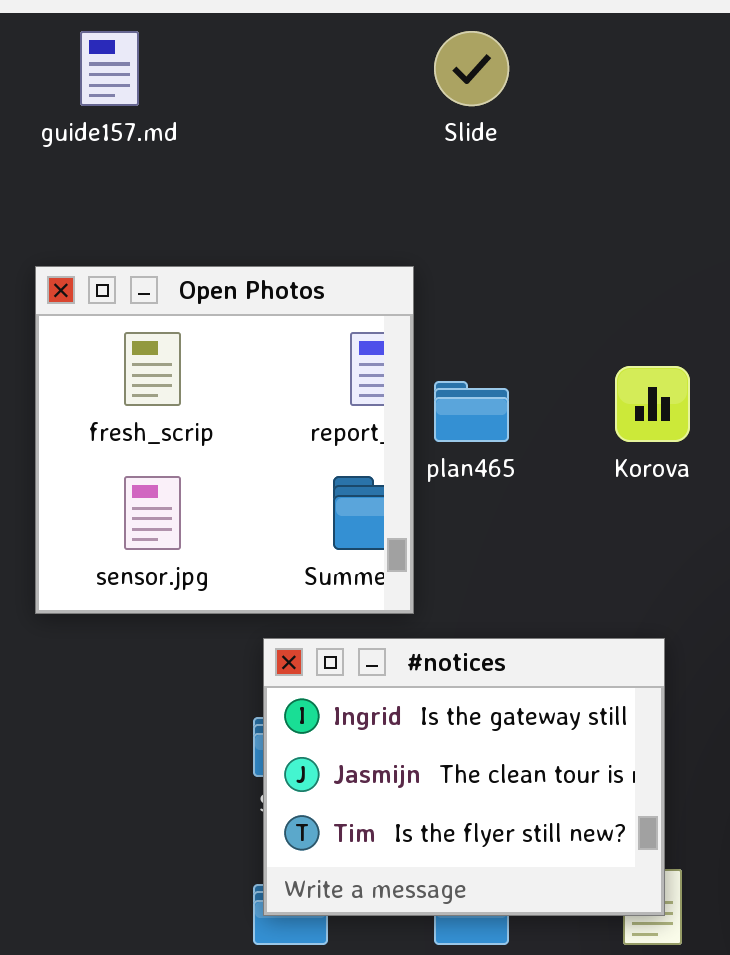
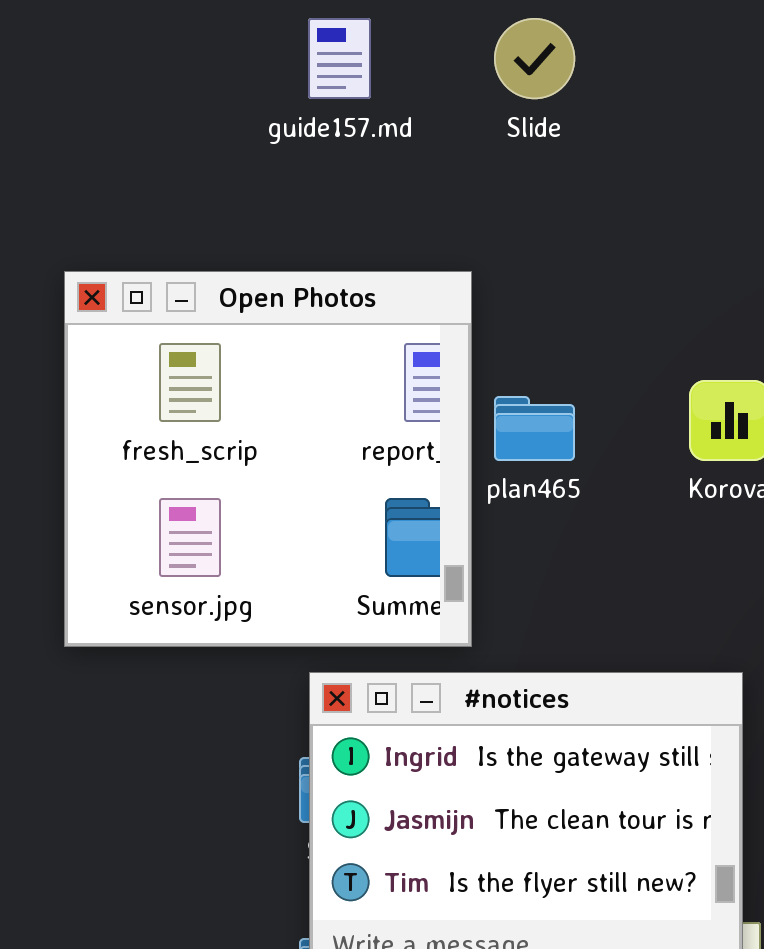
guide157.md: [80,31,139,106] -> [308,18,371,99], moved

